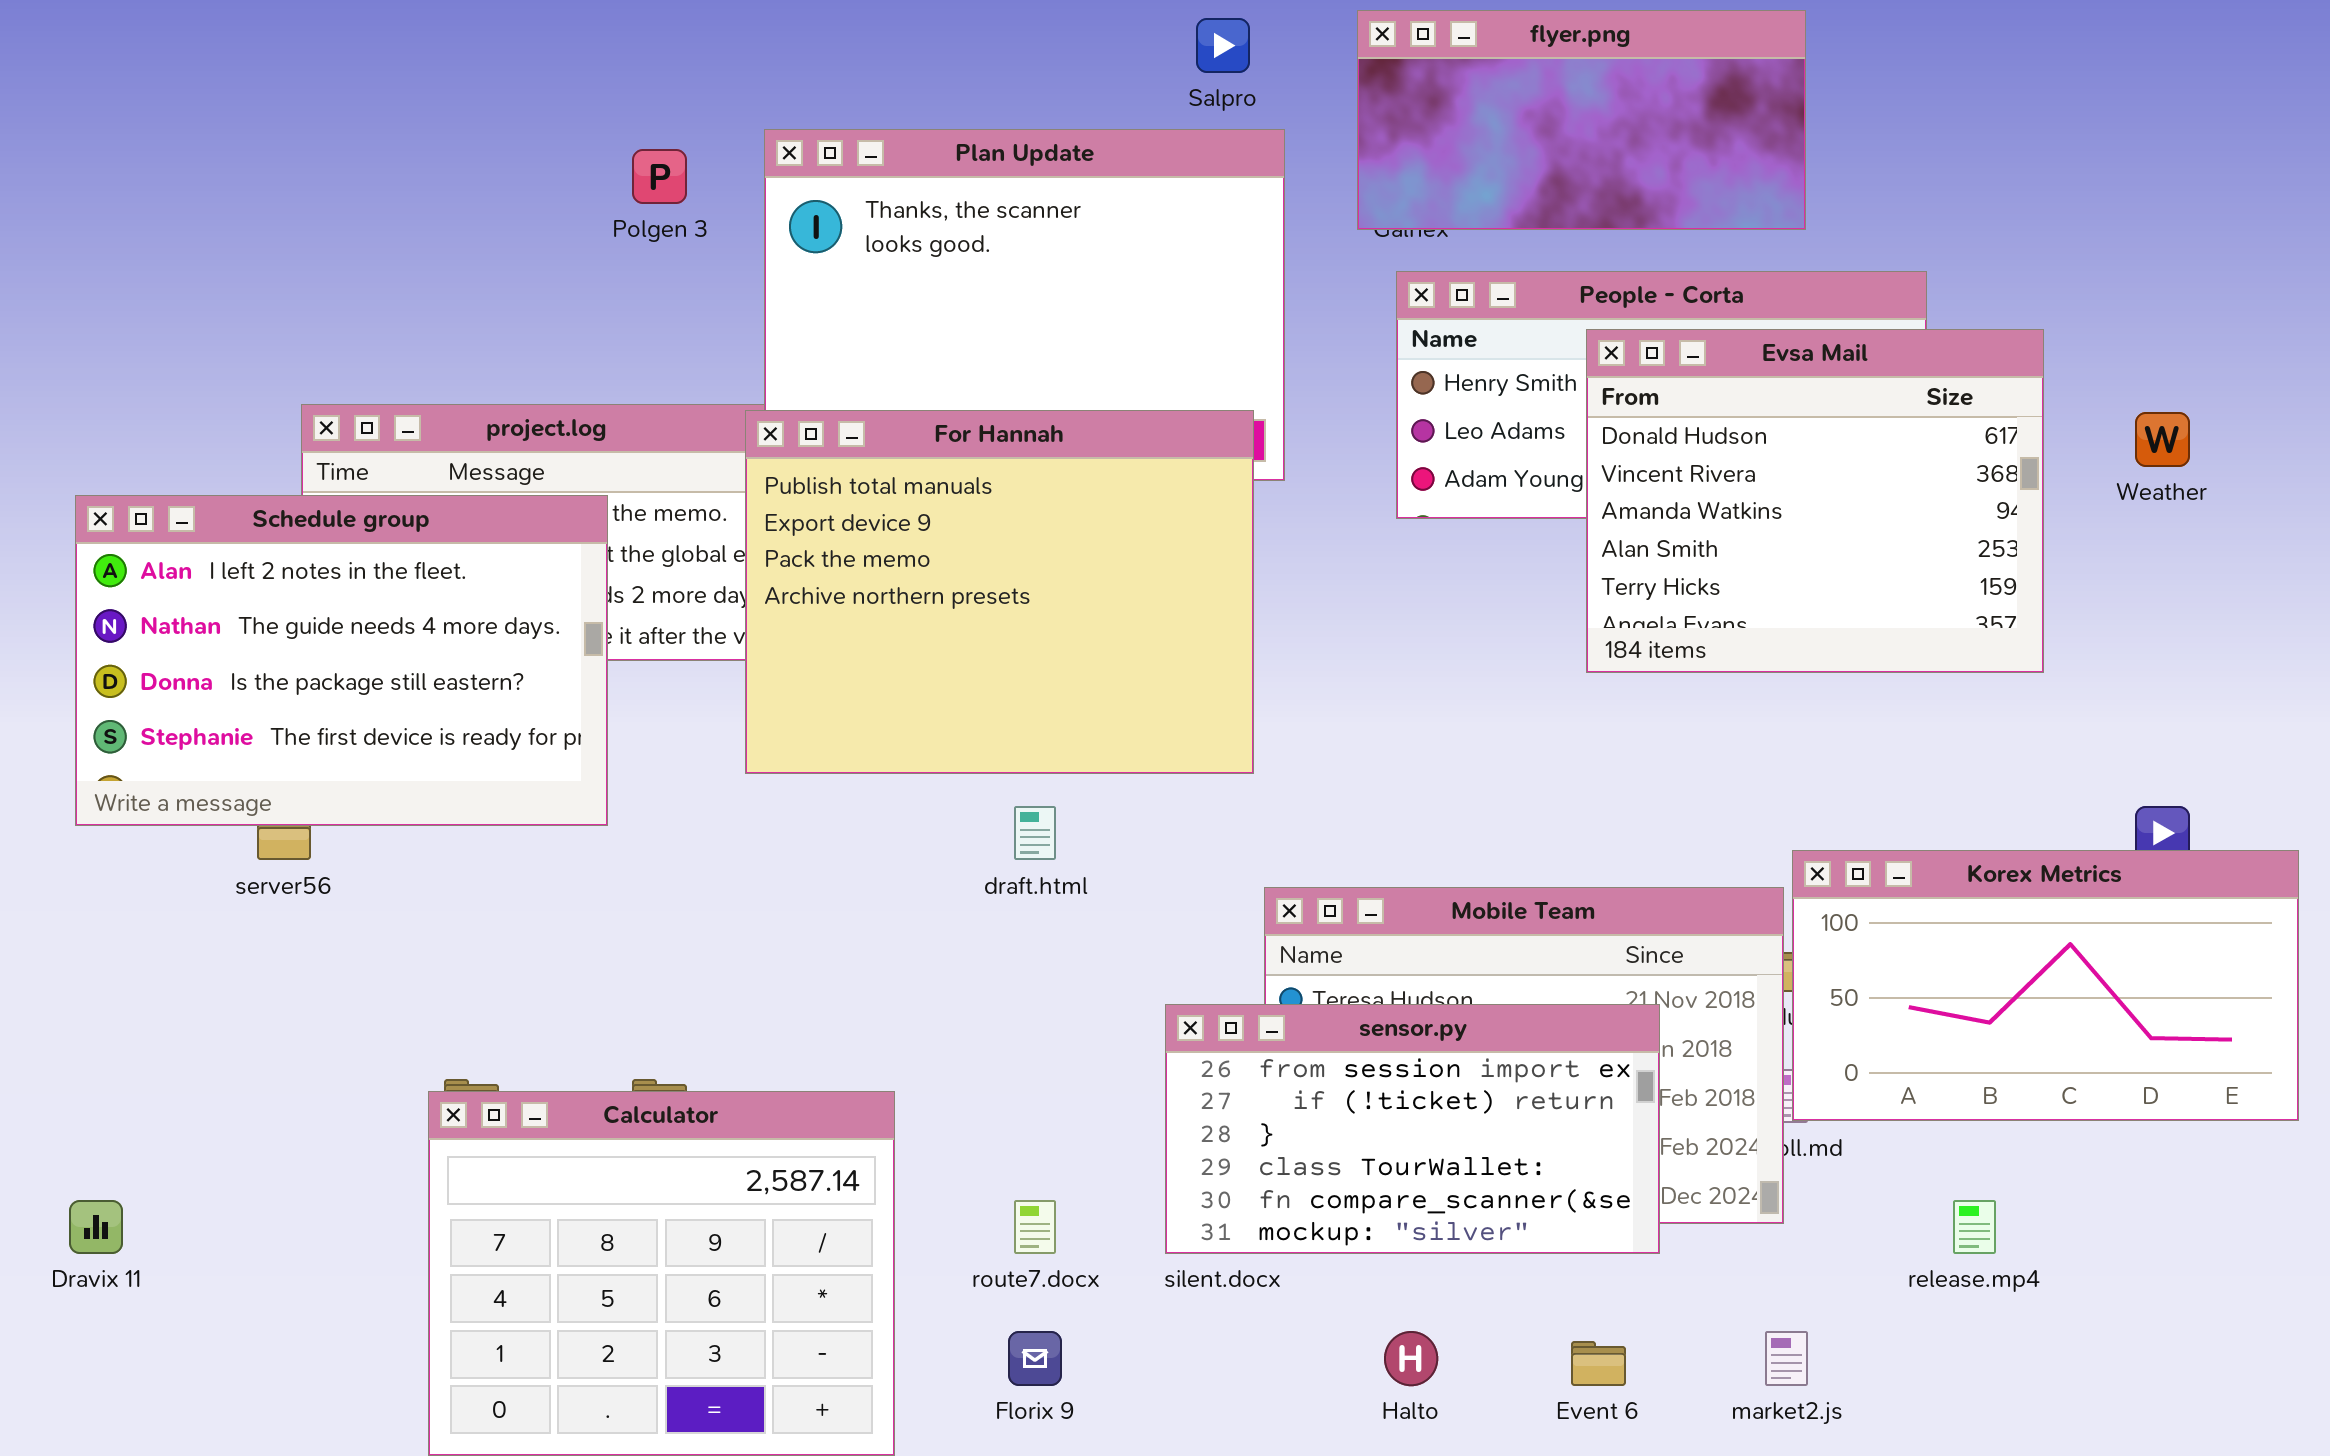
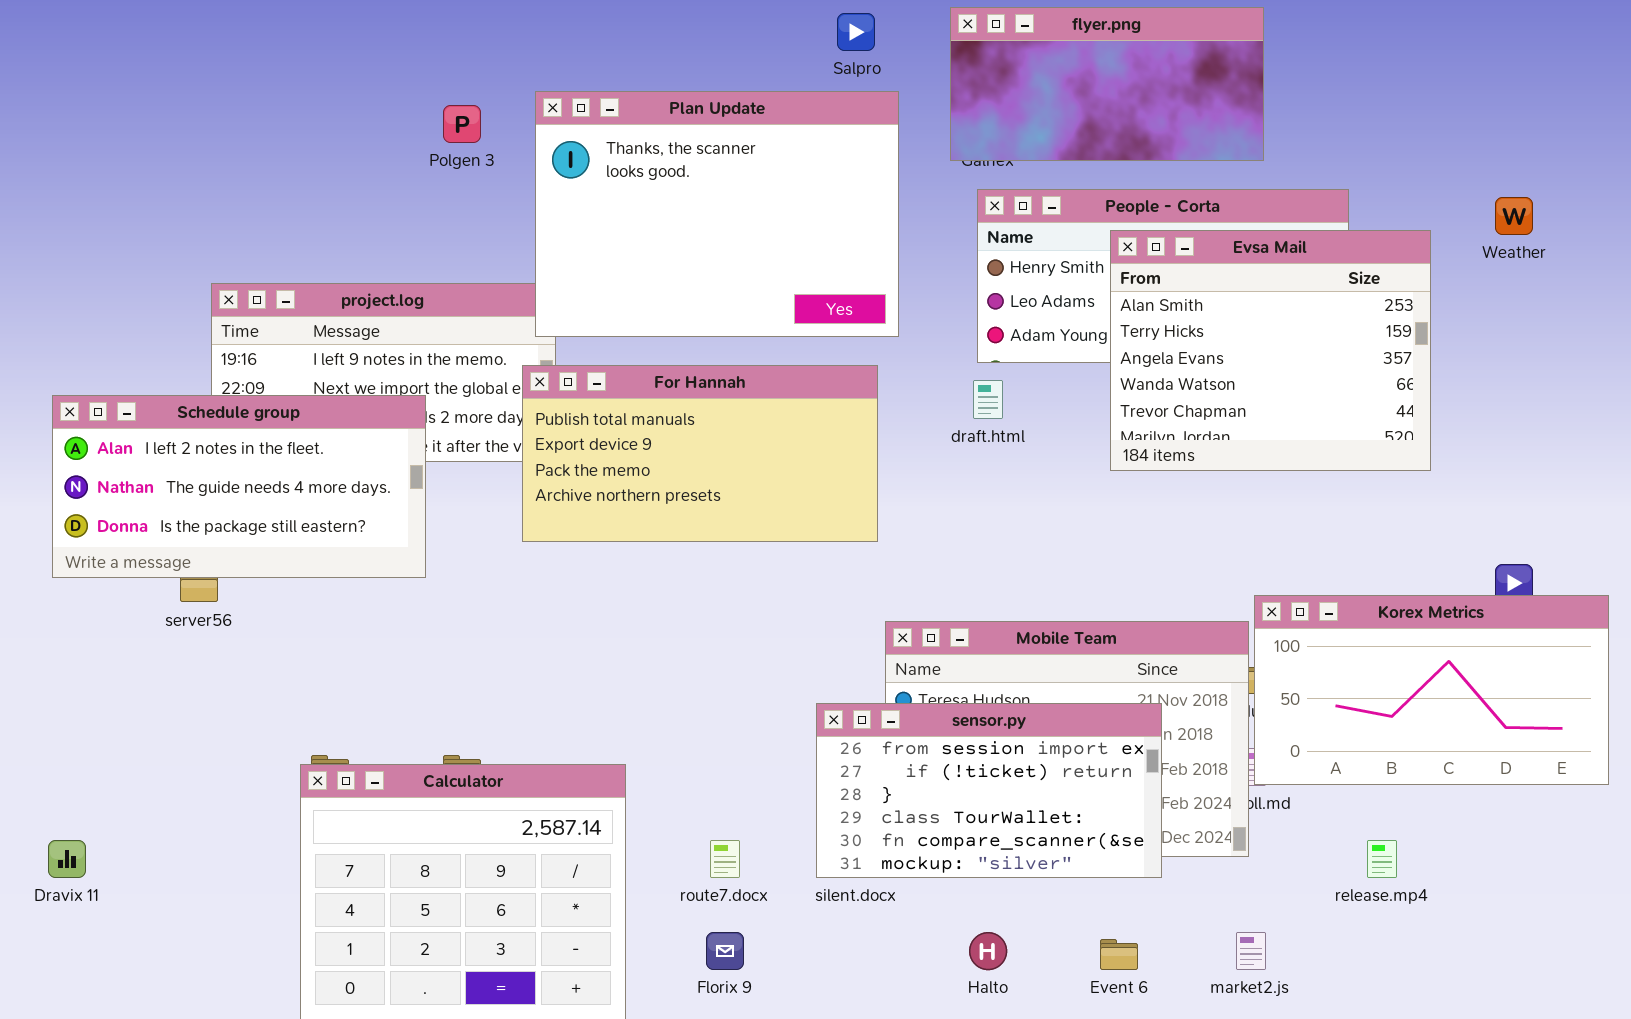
Evsa Mail: [1586,329,2044,673] -> [1110,230,1431,471], scrolled down 3 rows
For Hannah: [745,410,1254,774] -> [522,365,878,542], resized
Weather: [2135,412,2190,467] -> [1495,197,1533,235], moved
Schedule group: [75,495,608,826] -> [52,395,426,578], resized
draft.html: [1014,806,1056,860] -> [973,380,1003,419], moved

